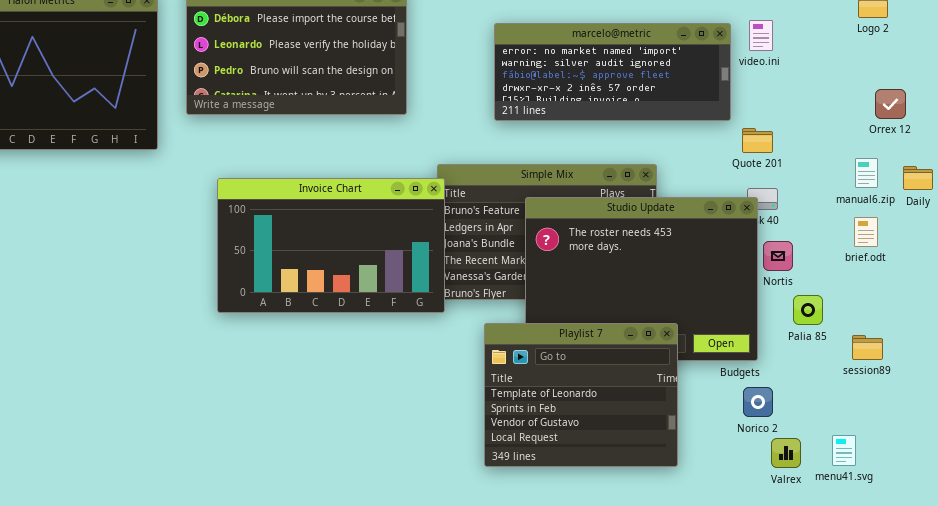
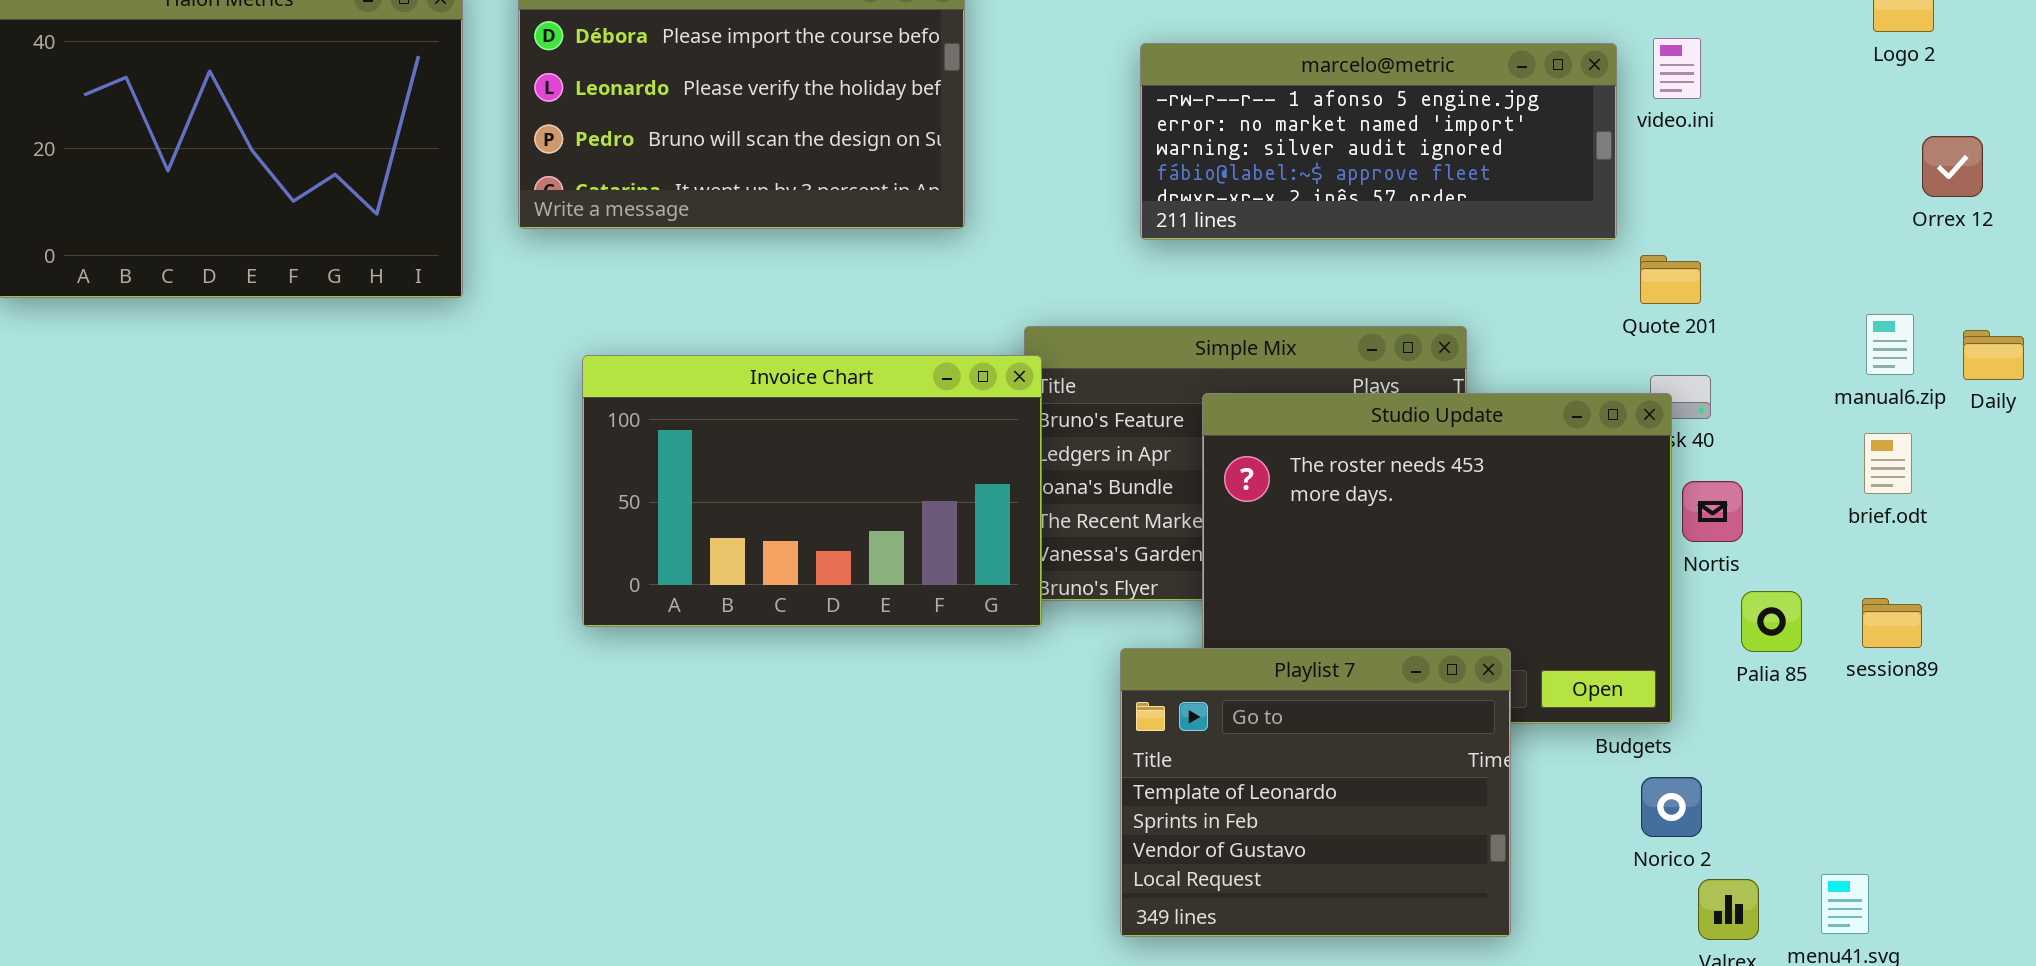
marcelo@metric: [494,23,731,121] -> [1140,43,1617,240], scrolled up 1 row
Orrex 12: [875,89,906,119] -> [1922,136,1983,197], moved
session89: [852,335,883,360] -> [1862,598,1922,648], moved

